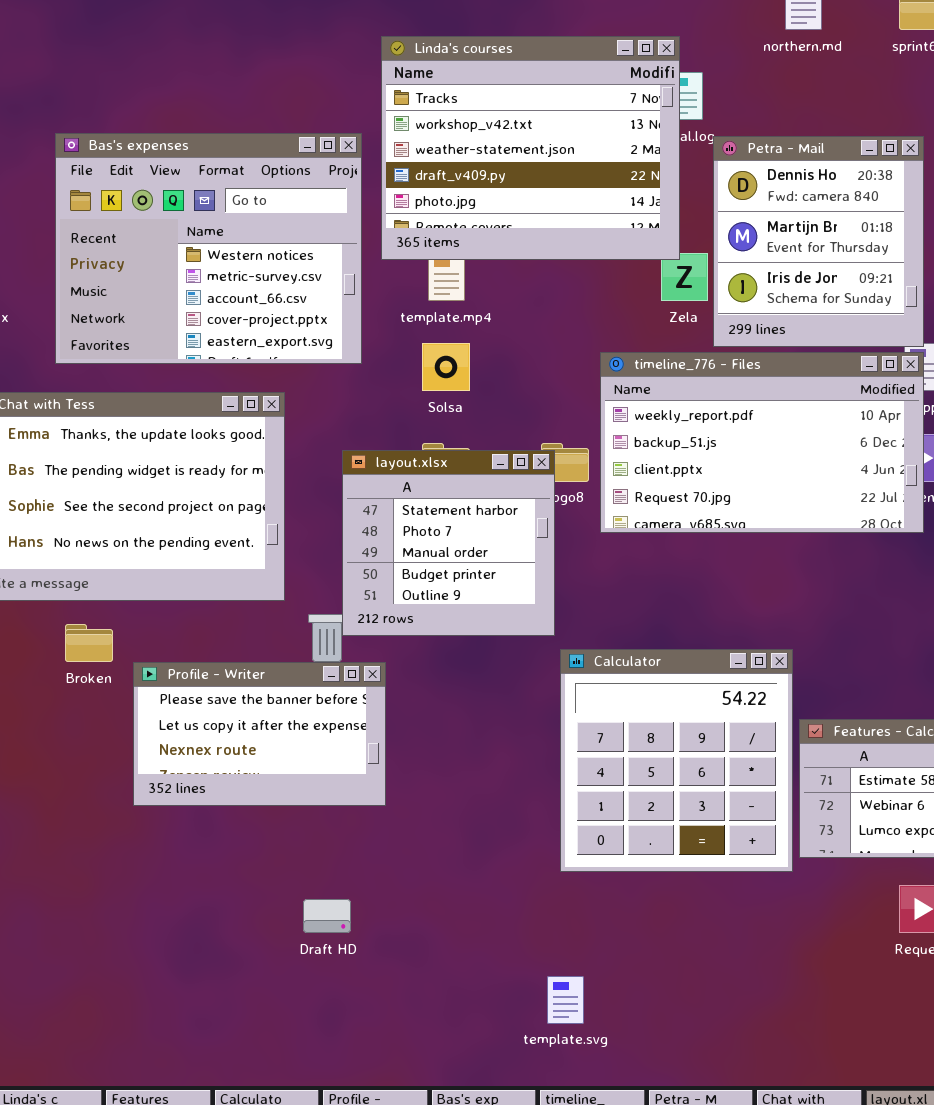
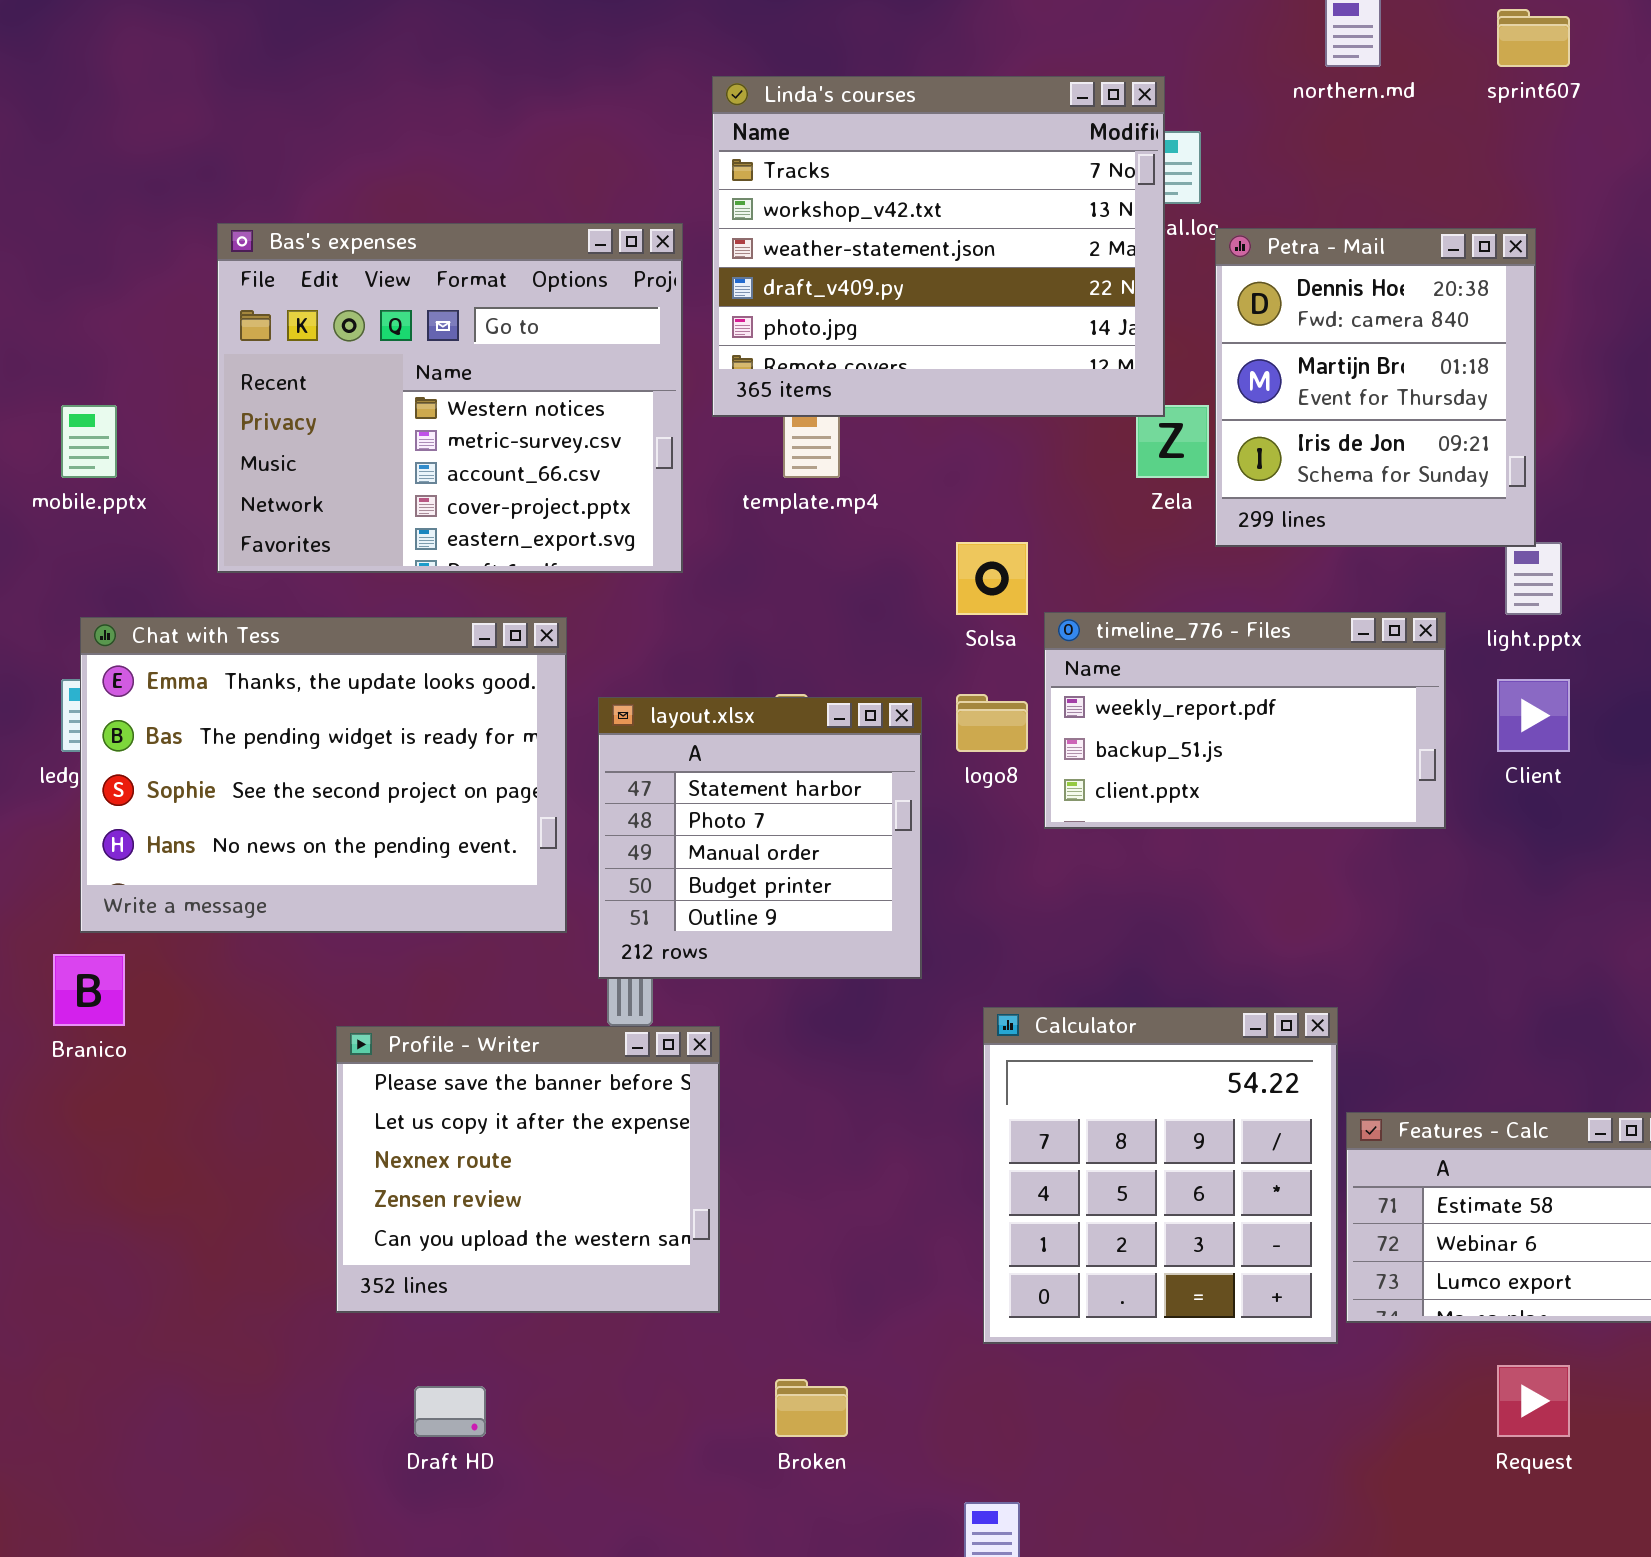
Solsa: [422,343,470,391] -> [956,542,1028,615], moved
timeline_776 - Files: [600,352,924,533] -> [1044,612,1446,829], resized
layout.xlsx: [342,450,555,636] -> [598,697,922,979], moved
Broken: [65,624,113,662] -> [775,1379,848,1437], moved
Profile - Writer: [133,662,386,806] -> [336,1026,720,1313], resized
Draft HD: [303,899,351,933] -> [414,1386,486,1437], moved

